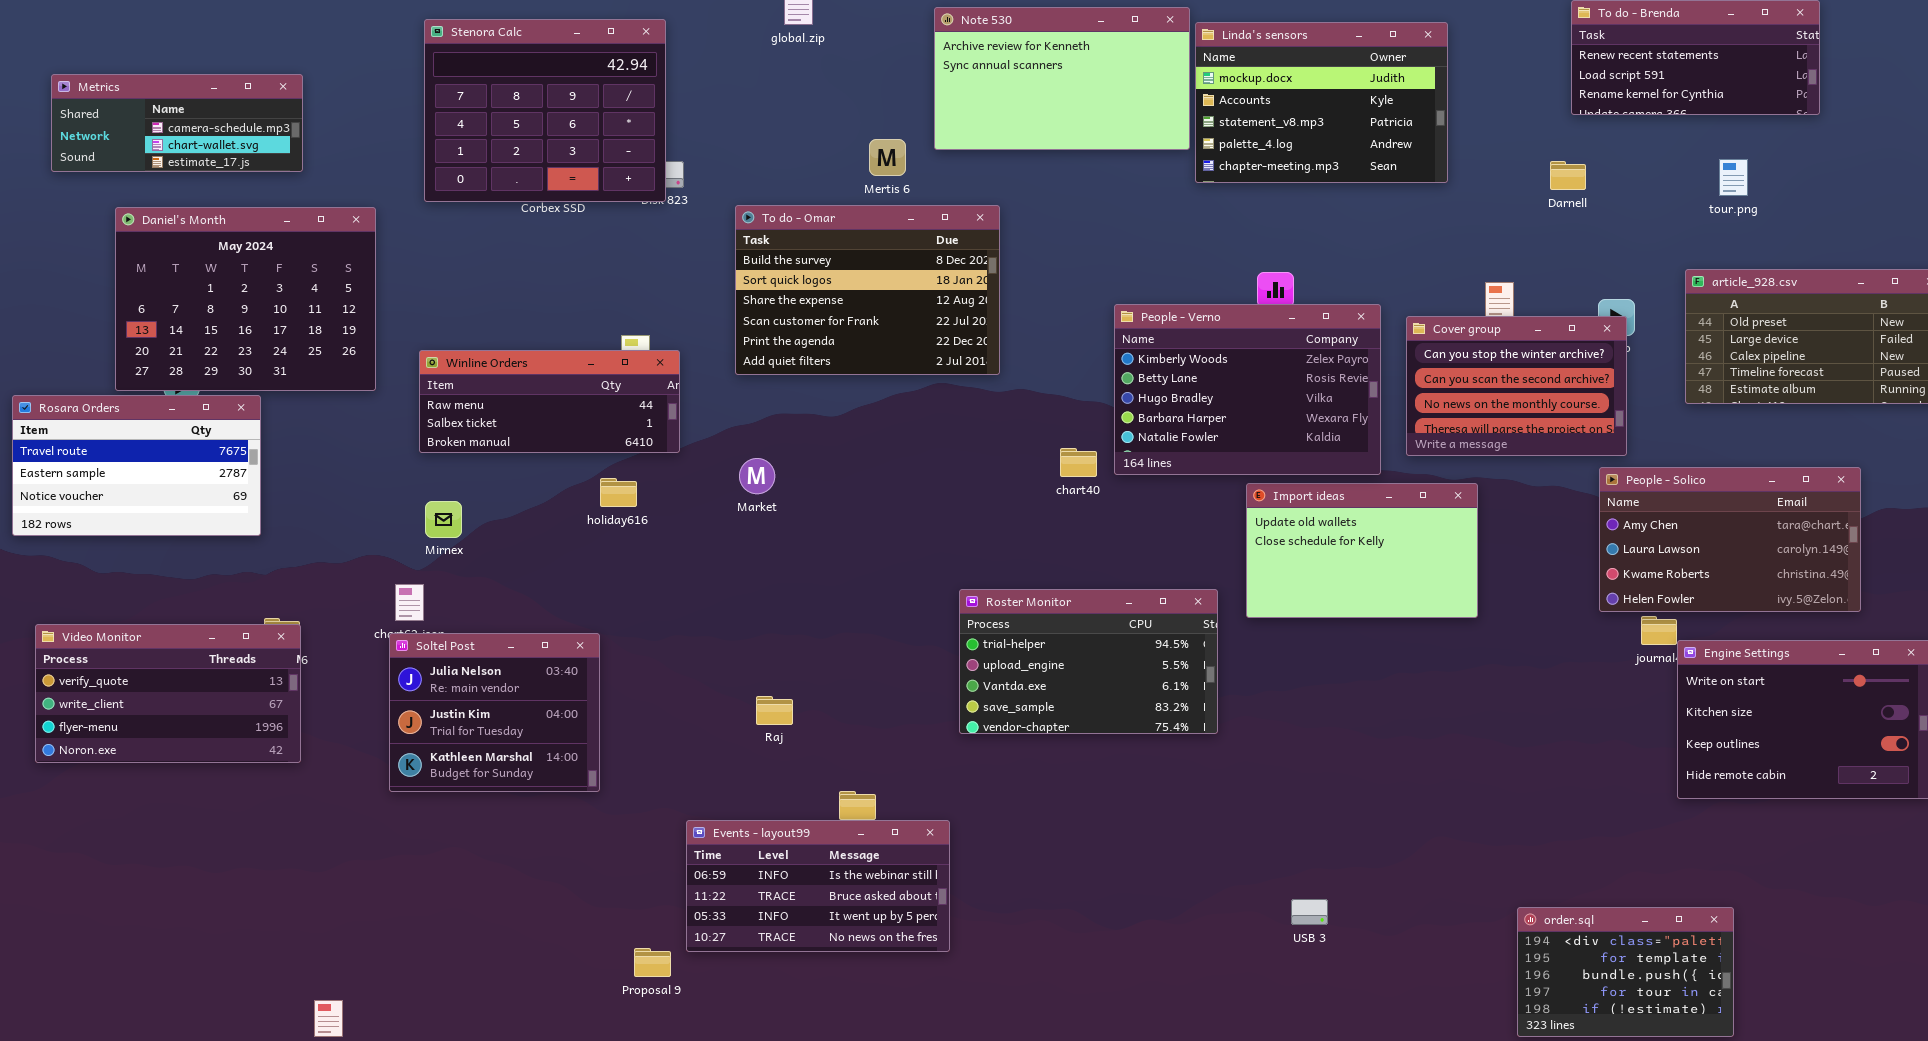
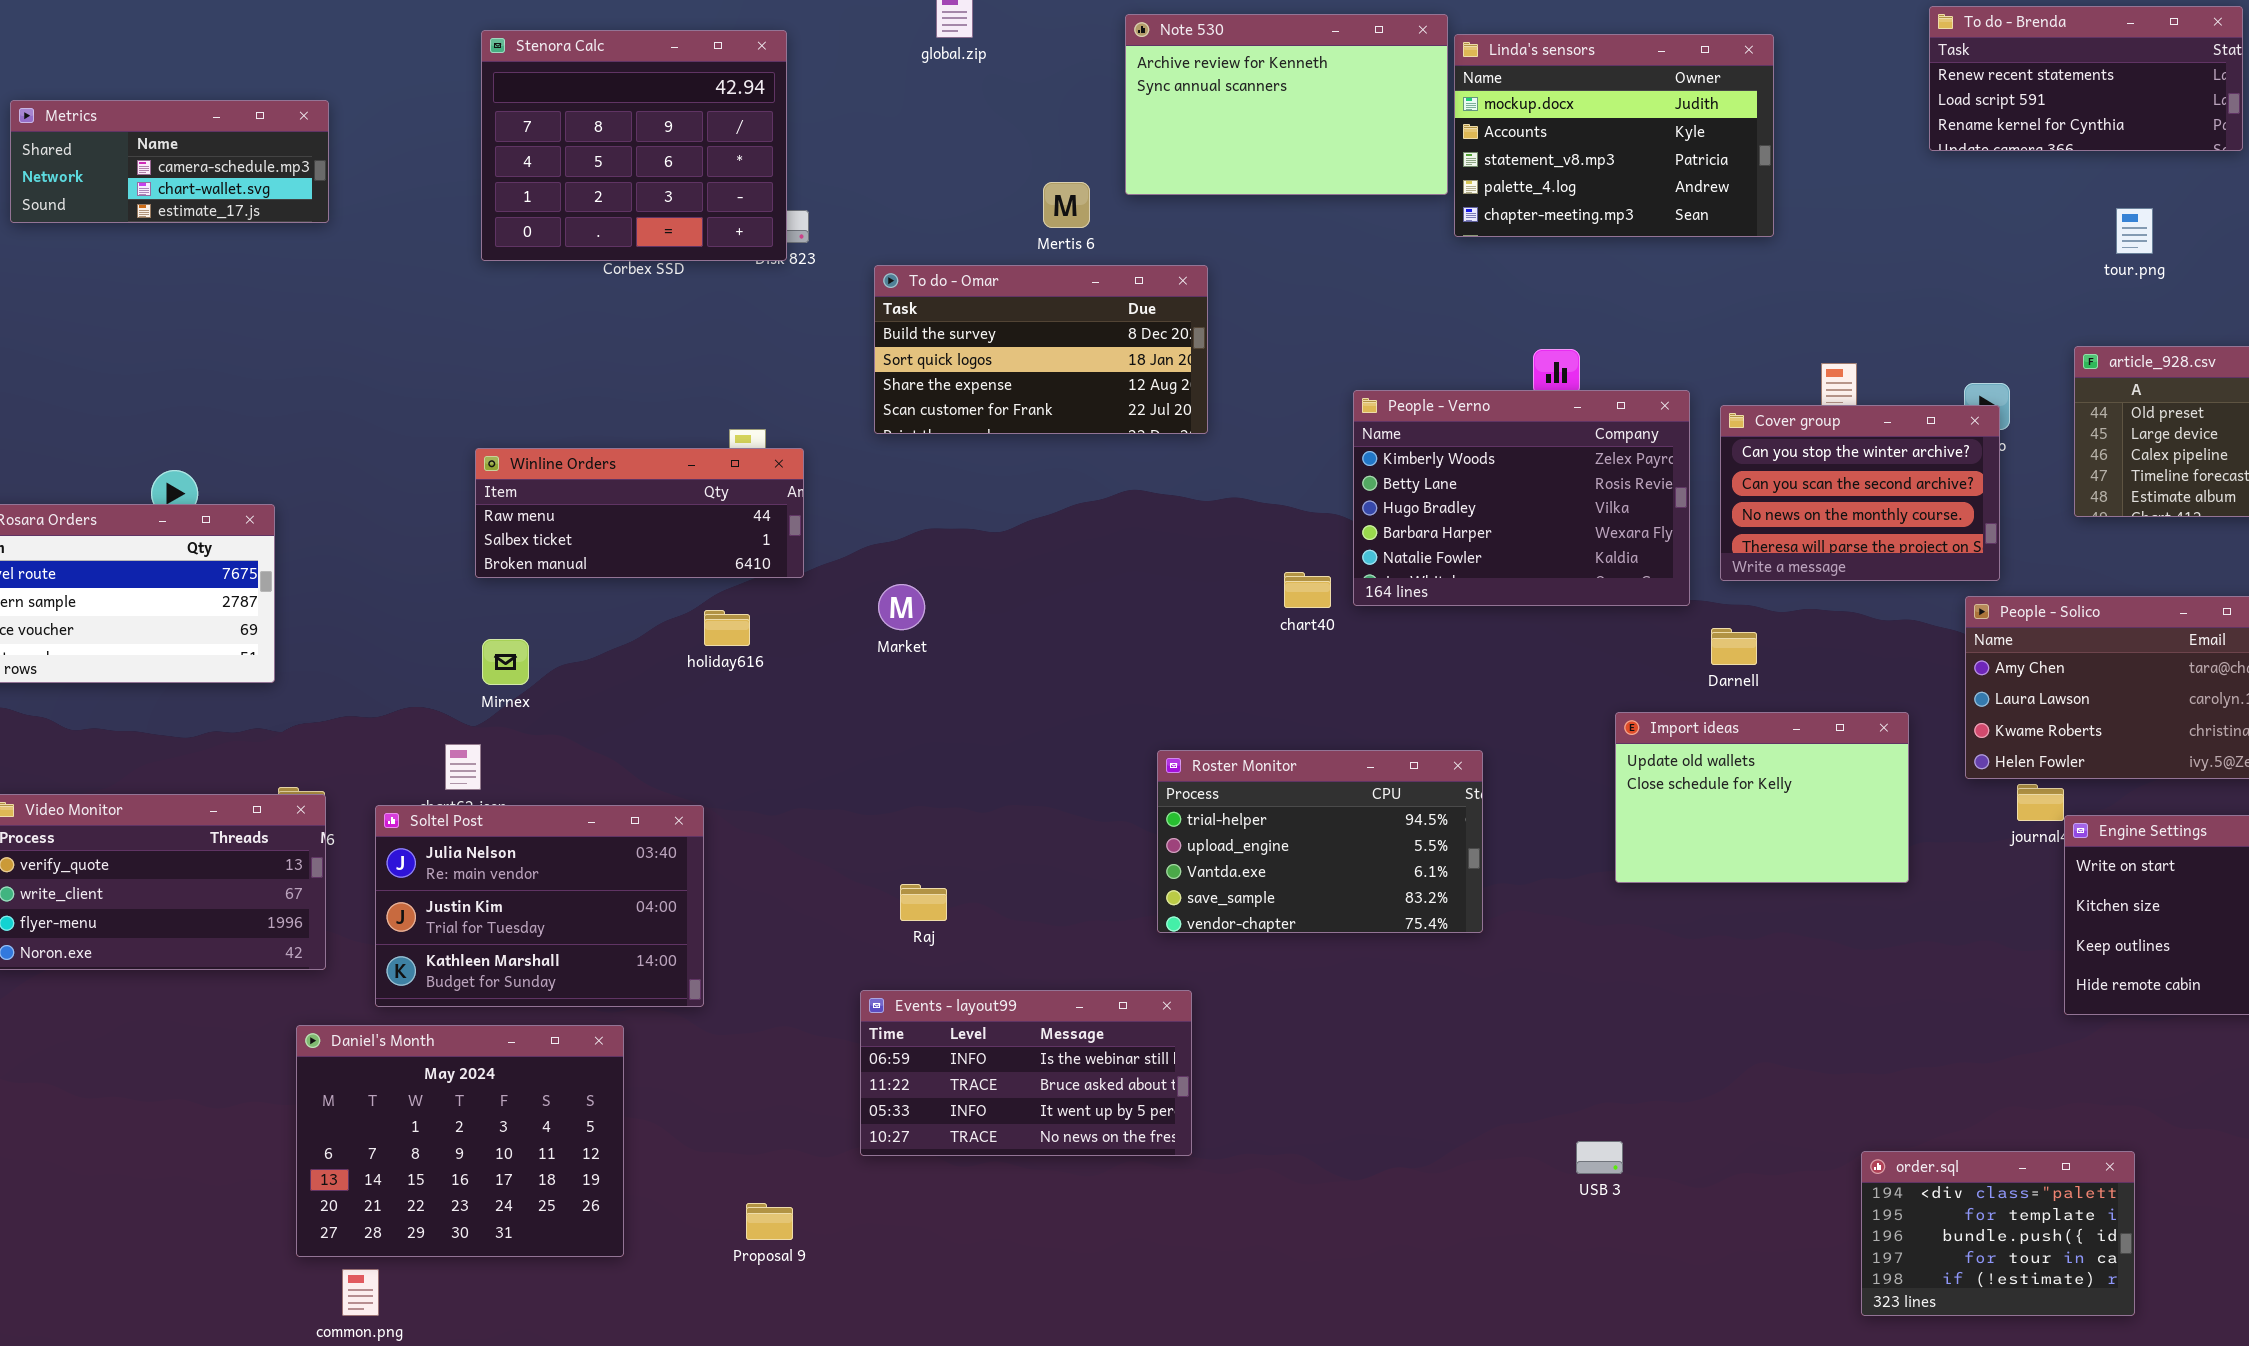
Darnell: [1550,161,1586,190] -> [1711,628,1757,665], moved
To do - Omar: [735,205,1000,375] -> [874,265,1208,434], resized
Daniel's Month: [115,207,376,391] -> [296,1025,624,1257], moved
Import ideas: [1246,483,1478,618] -> [1615,712,1909,883], moved
Soltel Post: [389,633,600,792] -> [375,805,704,1007], resized
Events - layout99: [686,820,950,952] -> [860,990,1192,1156], moved

